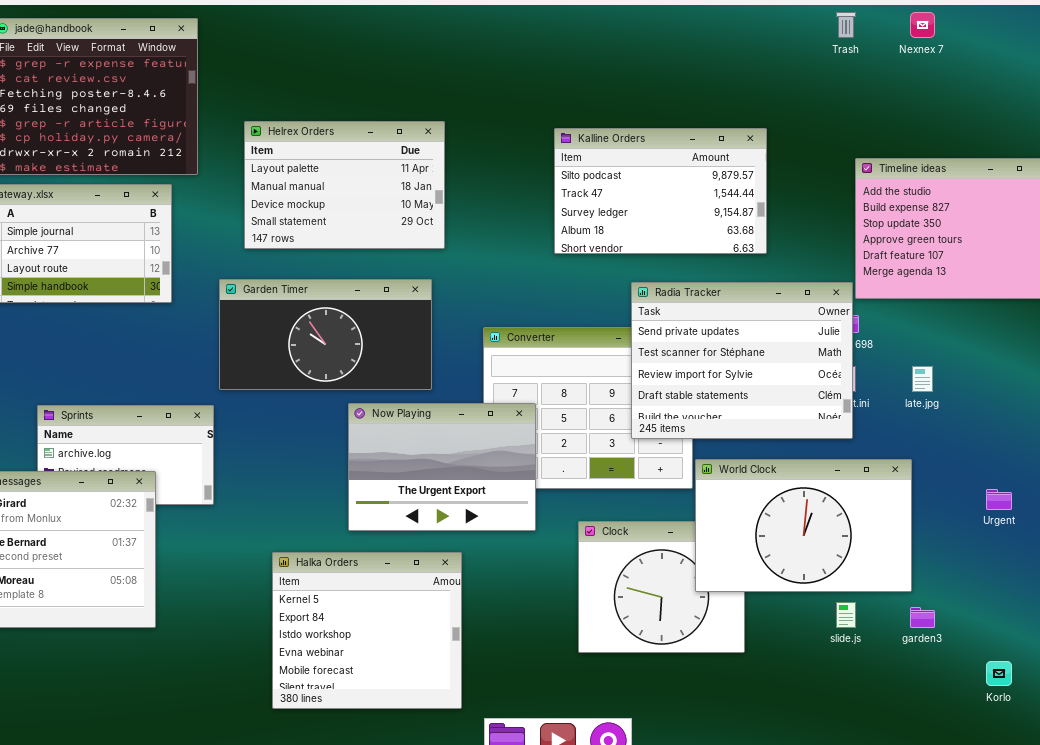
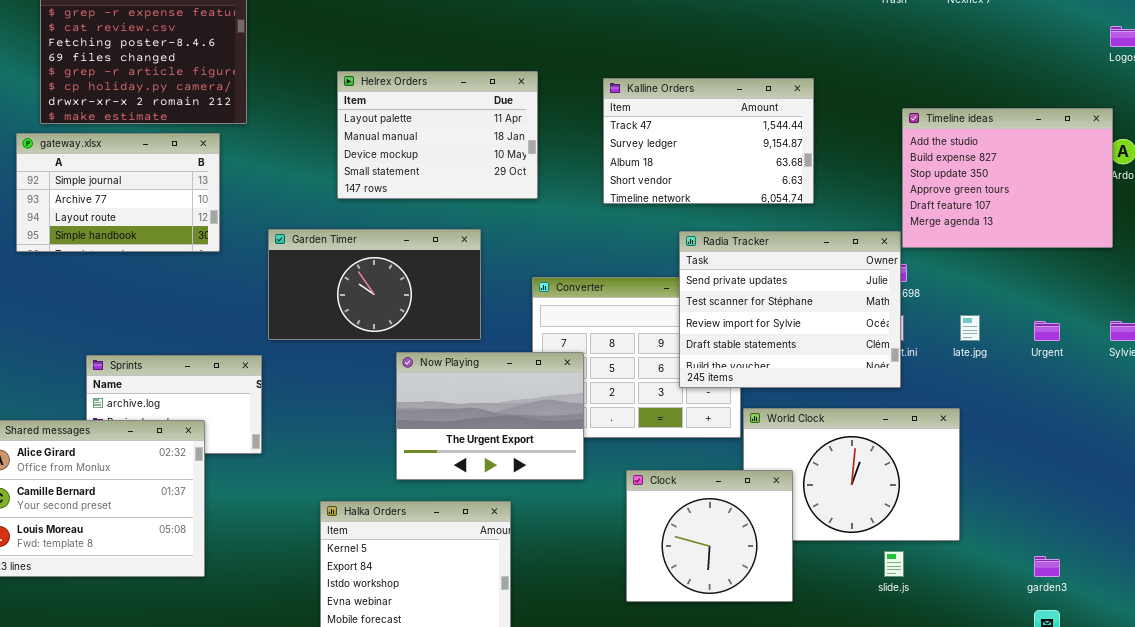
Helrex Orders: [244,121,445,249] -> [337,71,538,199], moved
Kalline Orders: [554,128,767,254] -> [603,78,814,204], scrolled down 1 row
Urgent: [986,489,1012,510] -> [1034,321,1060,341], moved
Clock: [578,521,745,653] -> [626,470,793,602], raised
garden3: [910,607,935,628] -> [1034,556,1060,577], moved

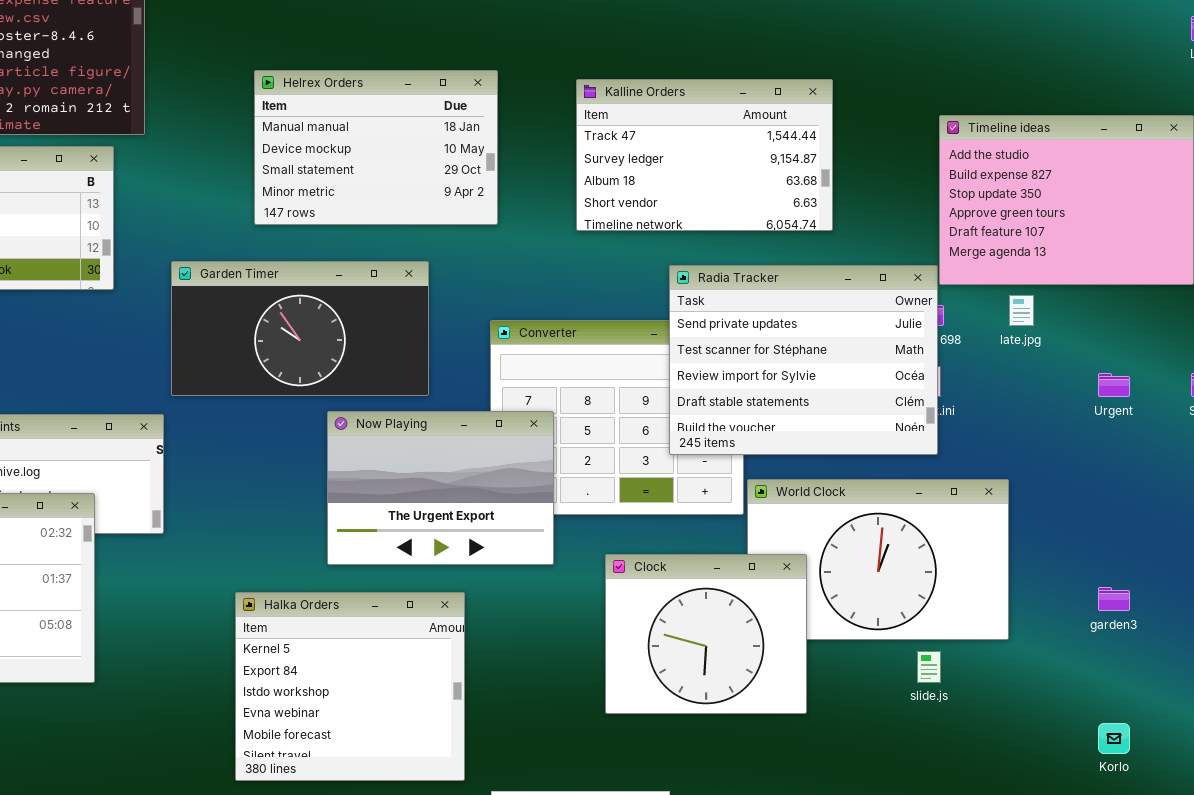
Helrex Orders: [337,71,538,199] -> [254,70,498,225], scrolled down 1 row
late.jpg: [960,315,980,341] -> [1009,295,1034,326], moved
garden3: [1034,556,1060,577] -> [1098,587,1130,611], moved

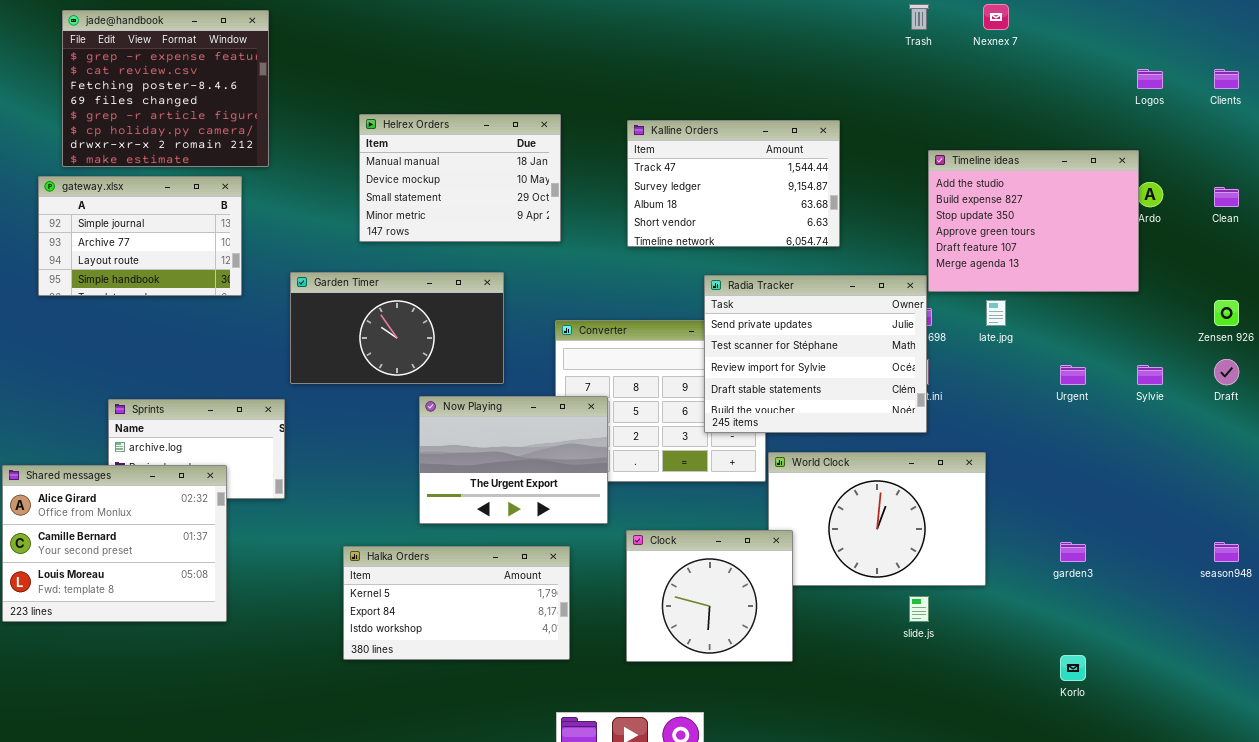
Clock: [605,554,807,714] -> [626,530,793,662], moved
Halka Orders: [235,592,465,781] -> [343,546,570,660], resized

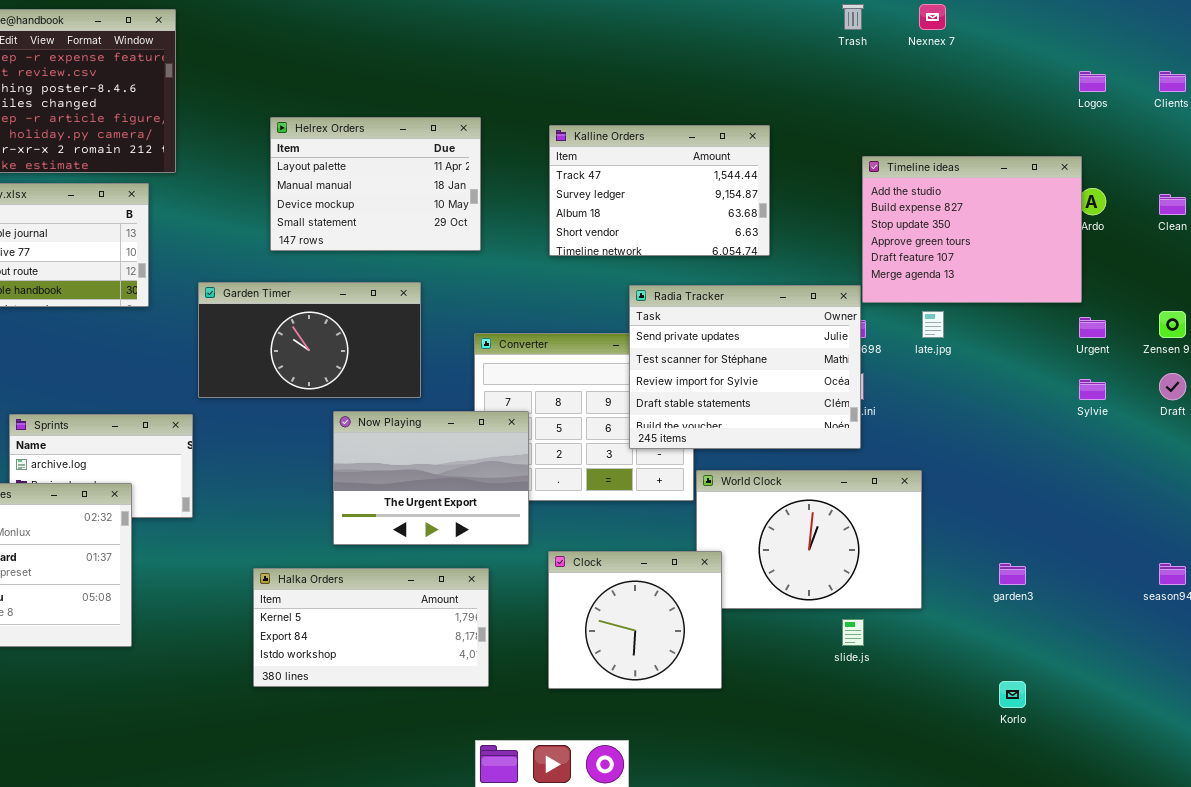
Helrex Orders: [359,114,561,242] -> [270,117,481,251], scrolled up 1 row
Urgent: [1060,365,1086,385] -> [1079,317,1106,338], moved

